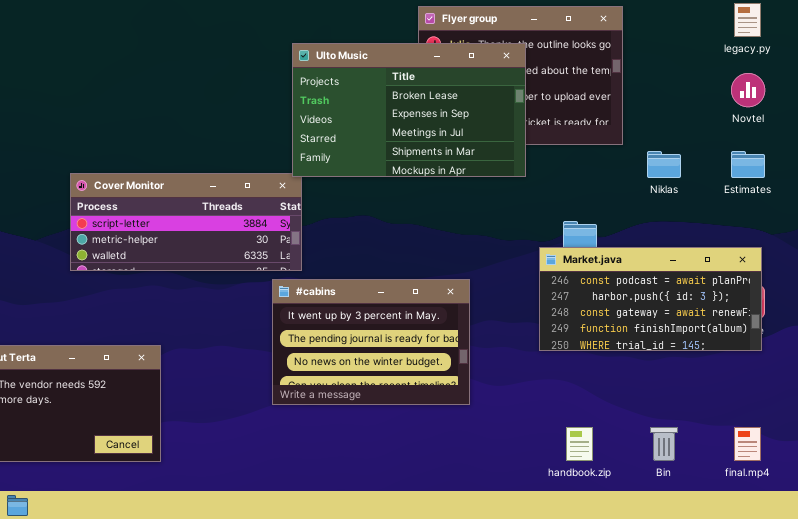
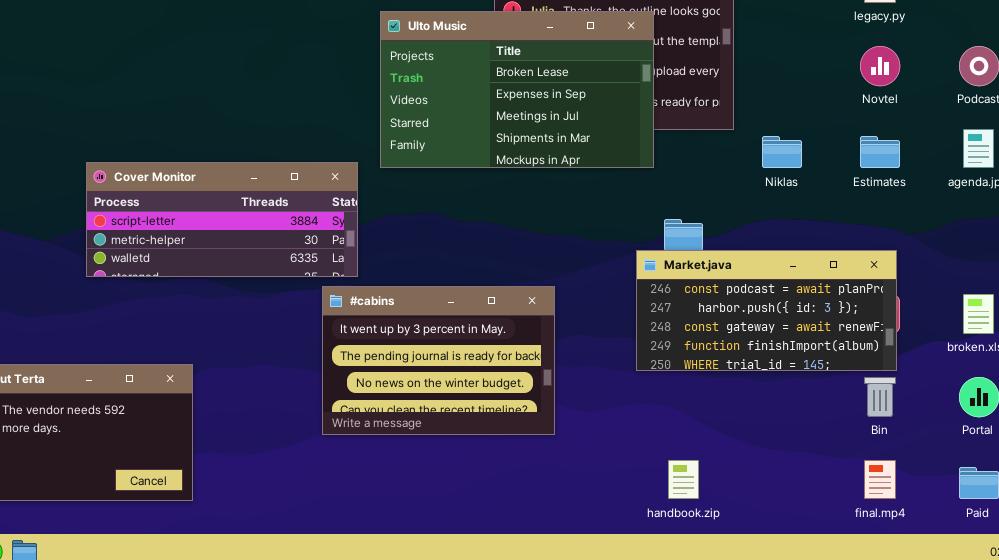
Ulto Music: [292,43,526,177] -> [380,11,654,168], moved
Bin: [650,427,678,461] -> [864,377,896,417], moved

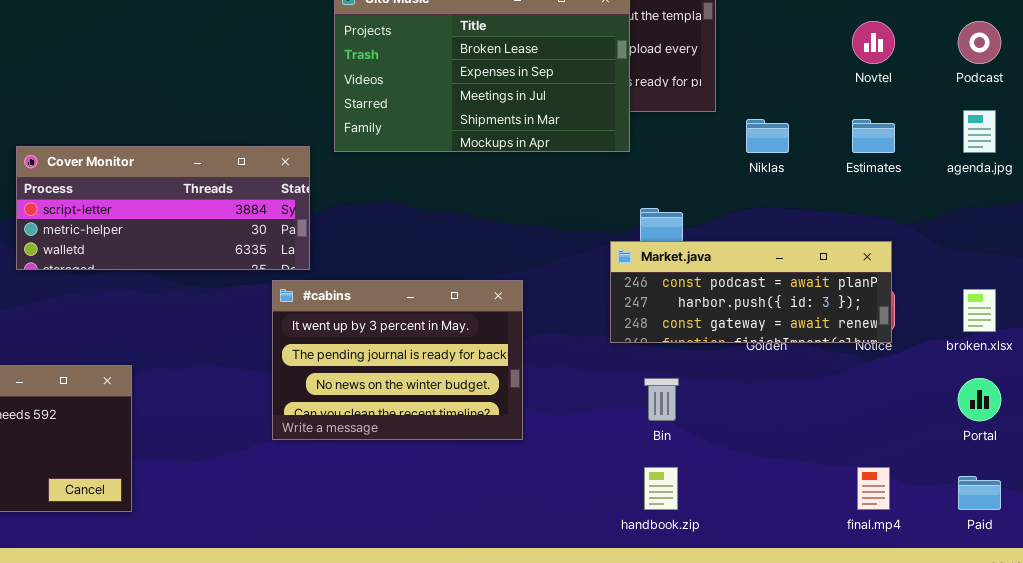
Market.java: [636,250,897,371] -> [610,241,892,343], resized
Bin: [864,377,896,417] -> [644,378,679,421], moved

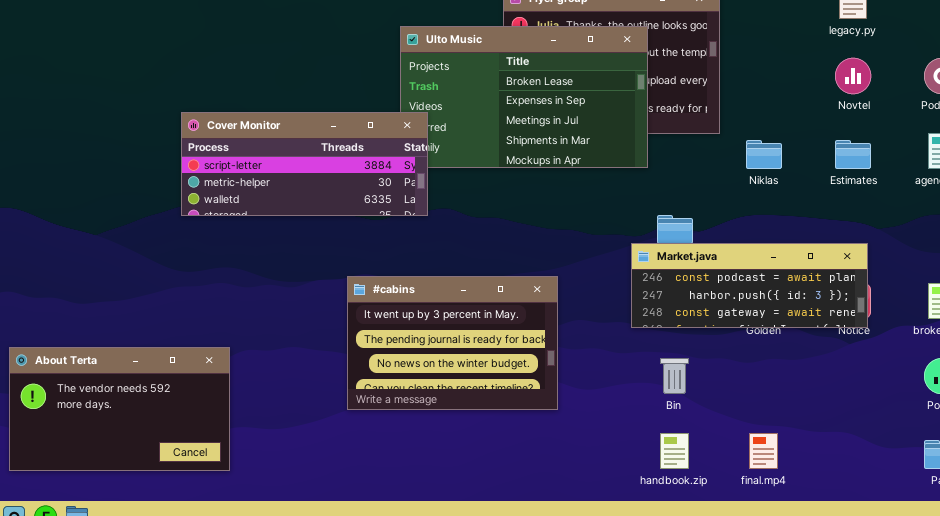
Cover Monitor: [16,146,310,270] -> [181,112,428,216], moved
final.mp4: [857,467,890,510] -> [749,433,778,469], moved

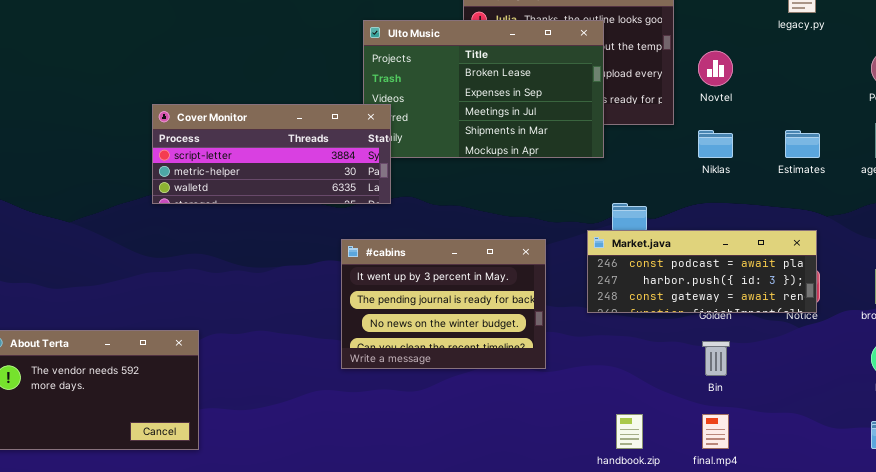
Novtel: [835,58,871,94] -> [698,51,733,86], moved
#cabins: [347,276,558,410] -> [341,239,546,369], moved
Bin: [660,358,689,394] -> [702,341,730,376], moved

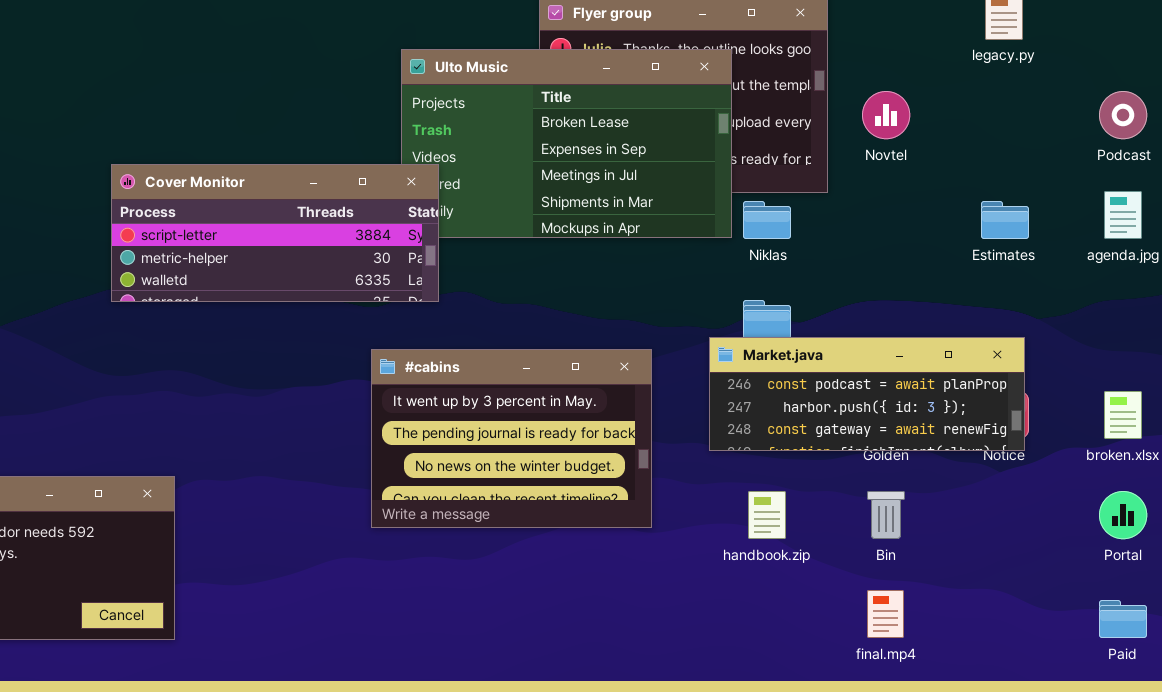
Niklas: [698,130,733,158] -> [743,201,791,239], moved
handbook.zip: [616,414,643,449] -> [748,491,786,539], moved

